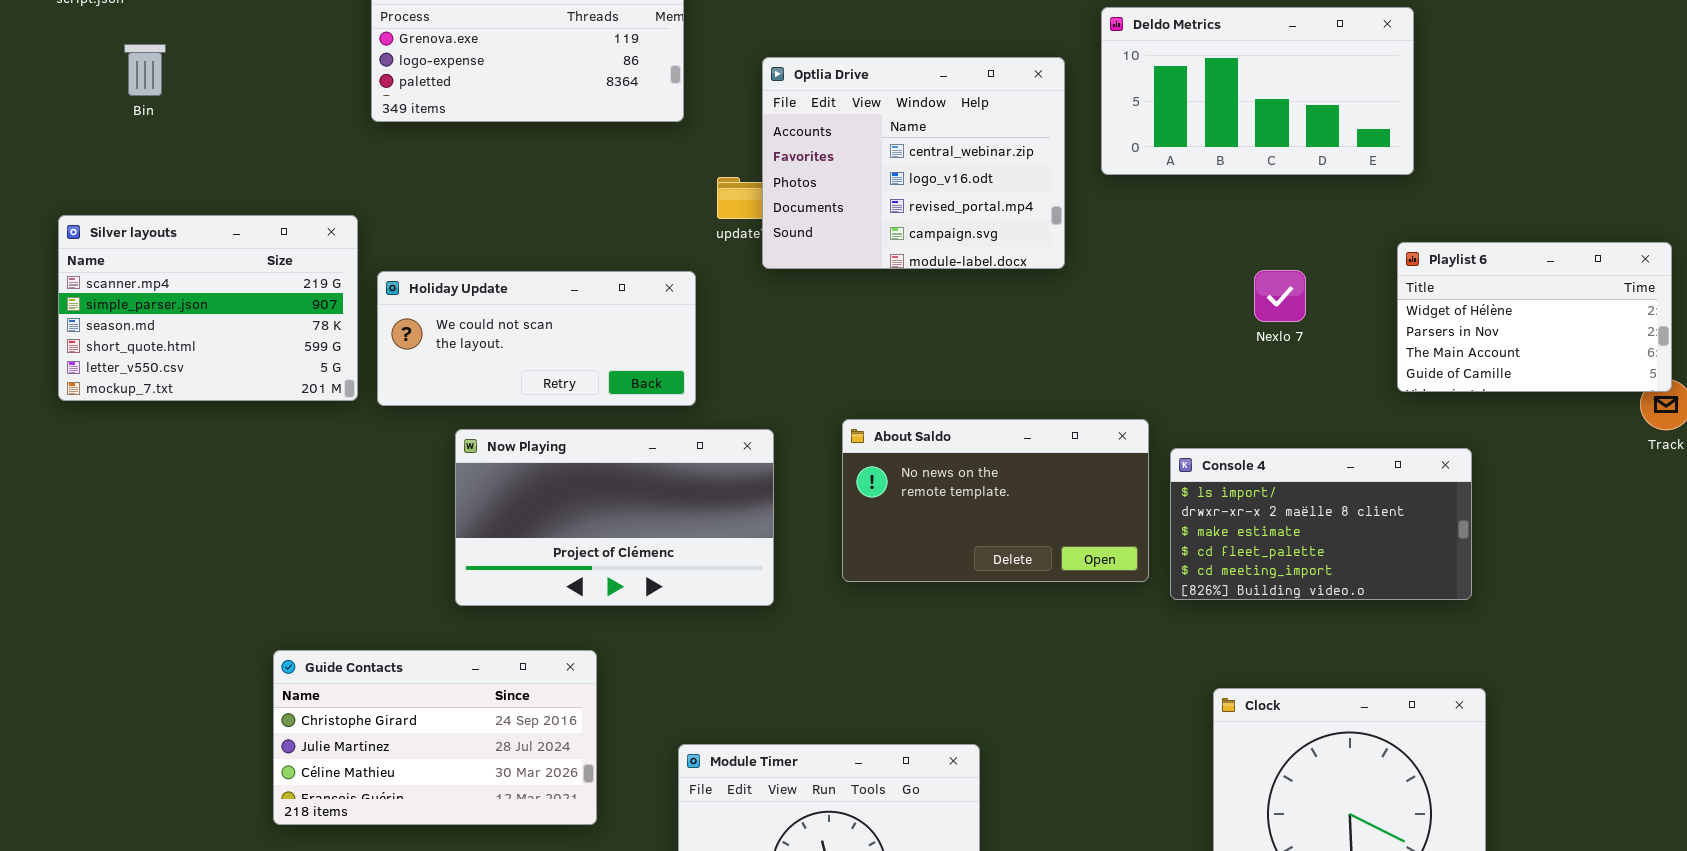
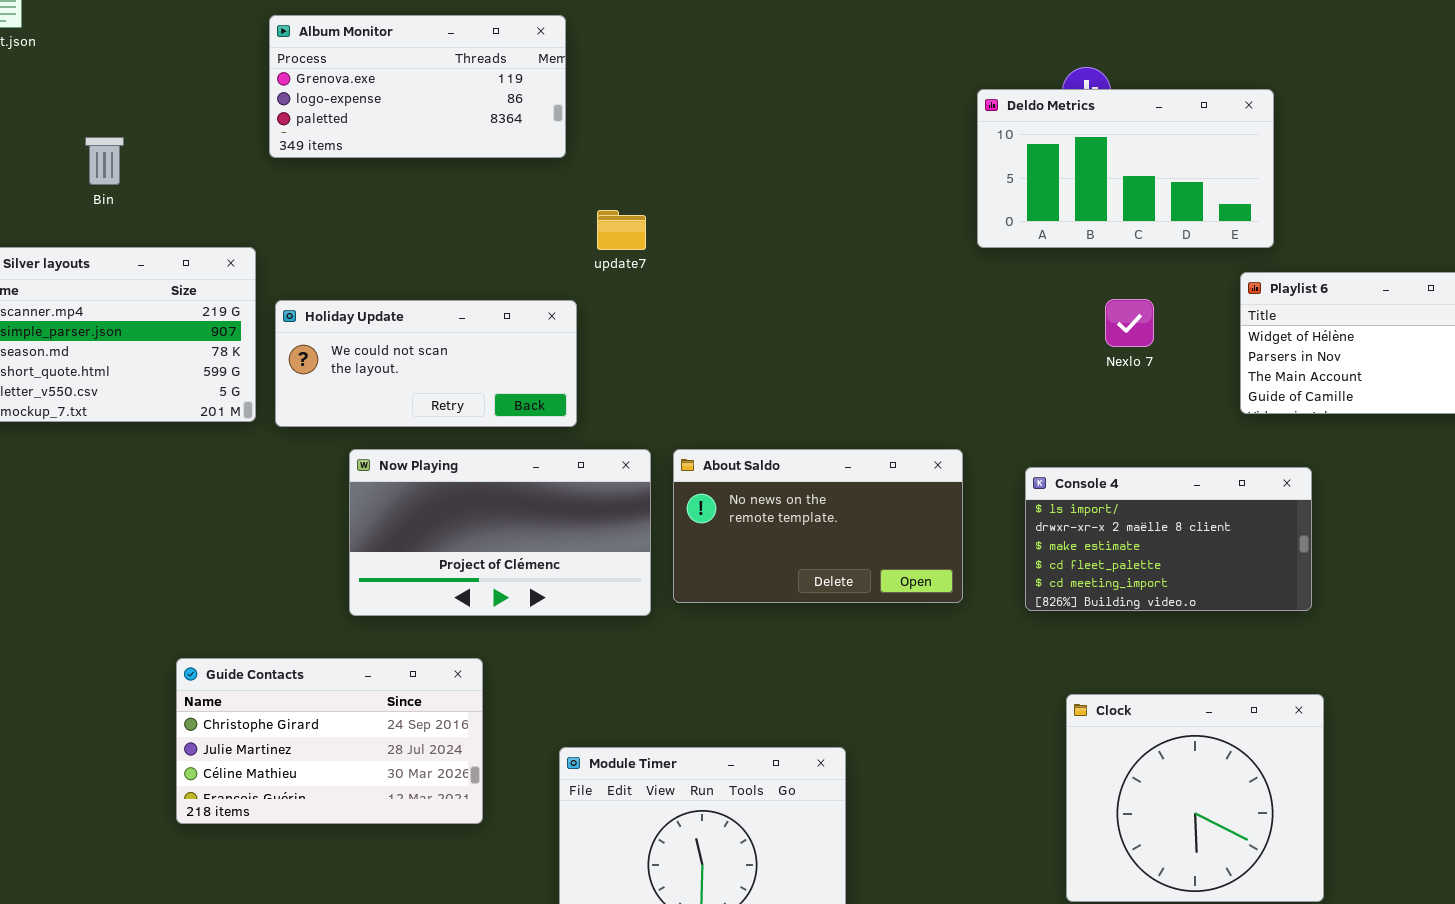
Deldo Metrics: [1101,7,1414,175] -> [977,89,1274,248], moved
Bin: [124,44,166,96] -> [85,137,124,185], moved
Optlia Drive: [762,57,1065,269] -> none, closed
About Saldo: [842,419,1149,582] -> [673,449,963,603], moved

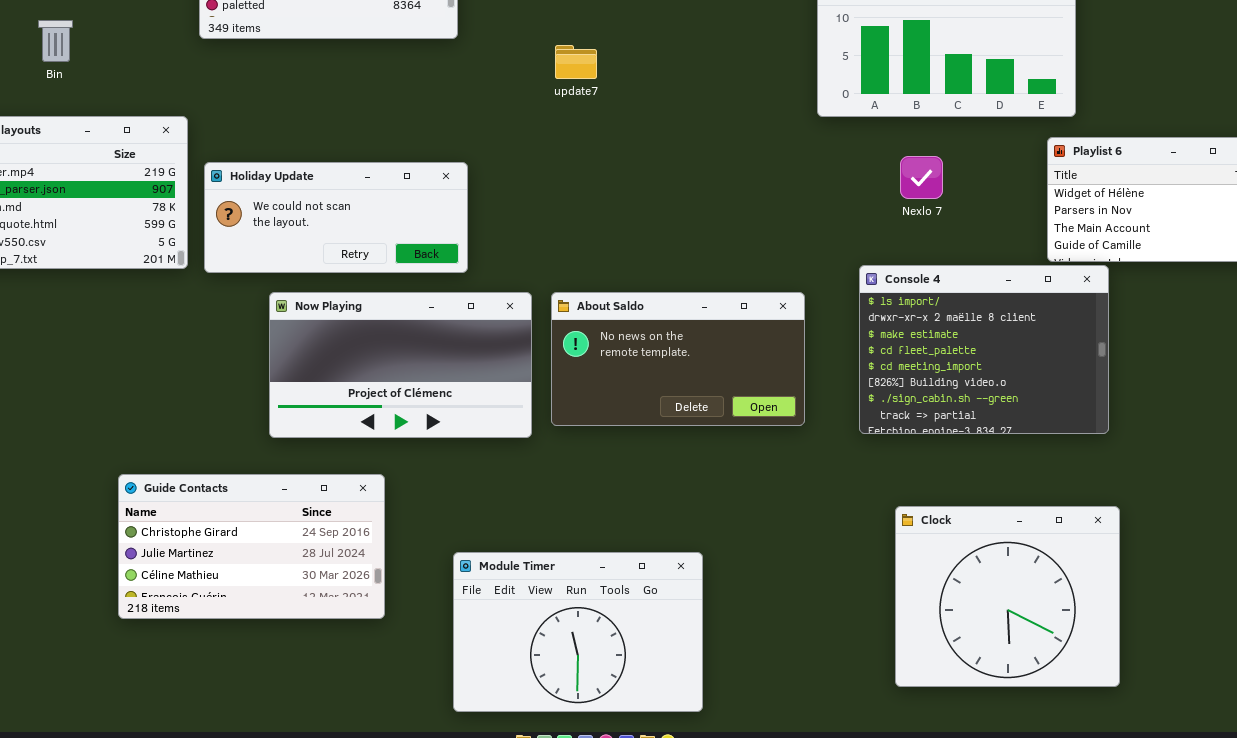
update7: [597,210,646,250] -> [555,45,597,79], moved
Nexlo 7: [1105,299,1154,347] -> [900,156,943,199], moved
Console 4: [1025,467,1312,611] -> [859,265,1109,434], resized

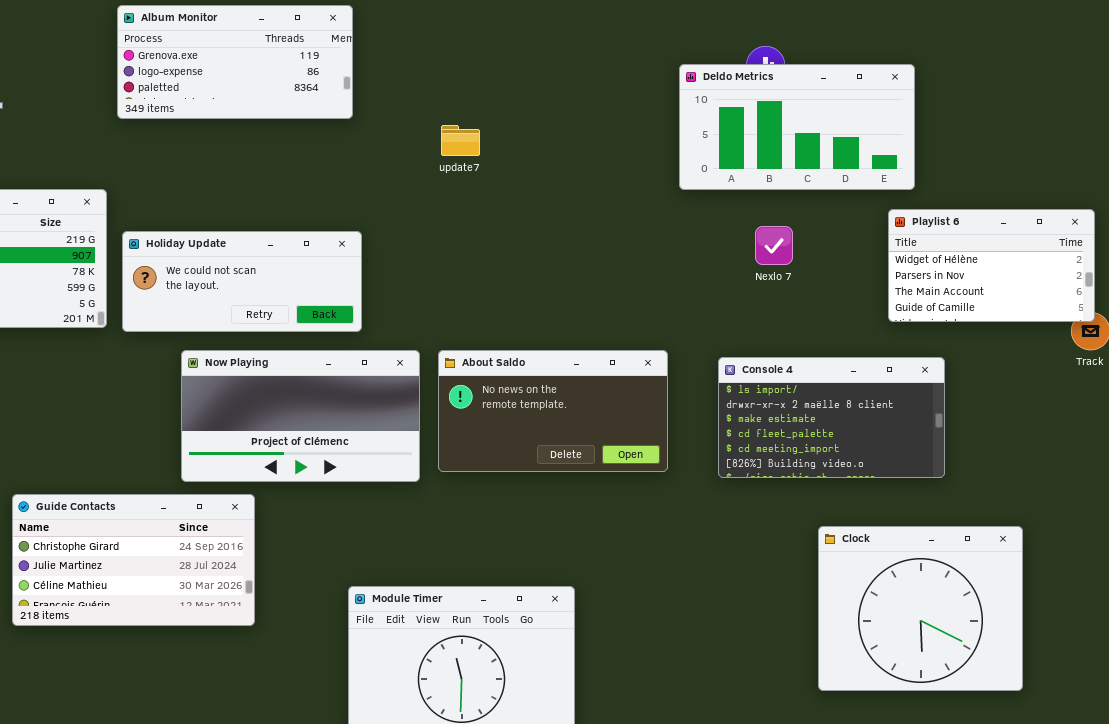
Console 4: [859,265,1109,434] -> [718,357,945,478], resized
Guide Contacts: [118,474,385,619] -> [12,494,255,626], moved
Clock: [895,506,1120,687] -> [818,526,1023,691], moved

